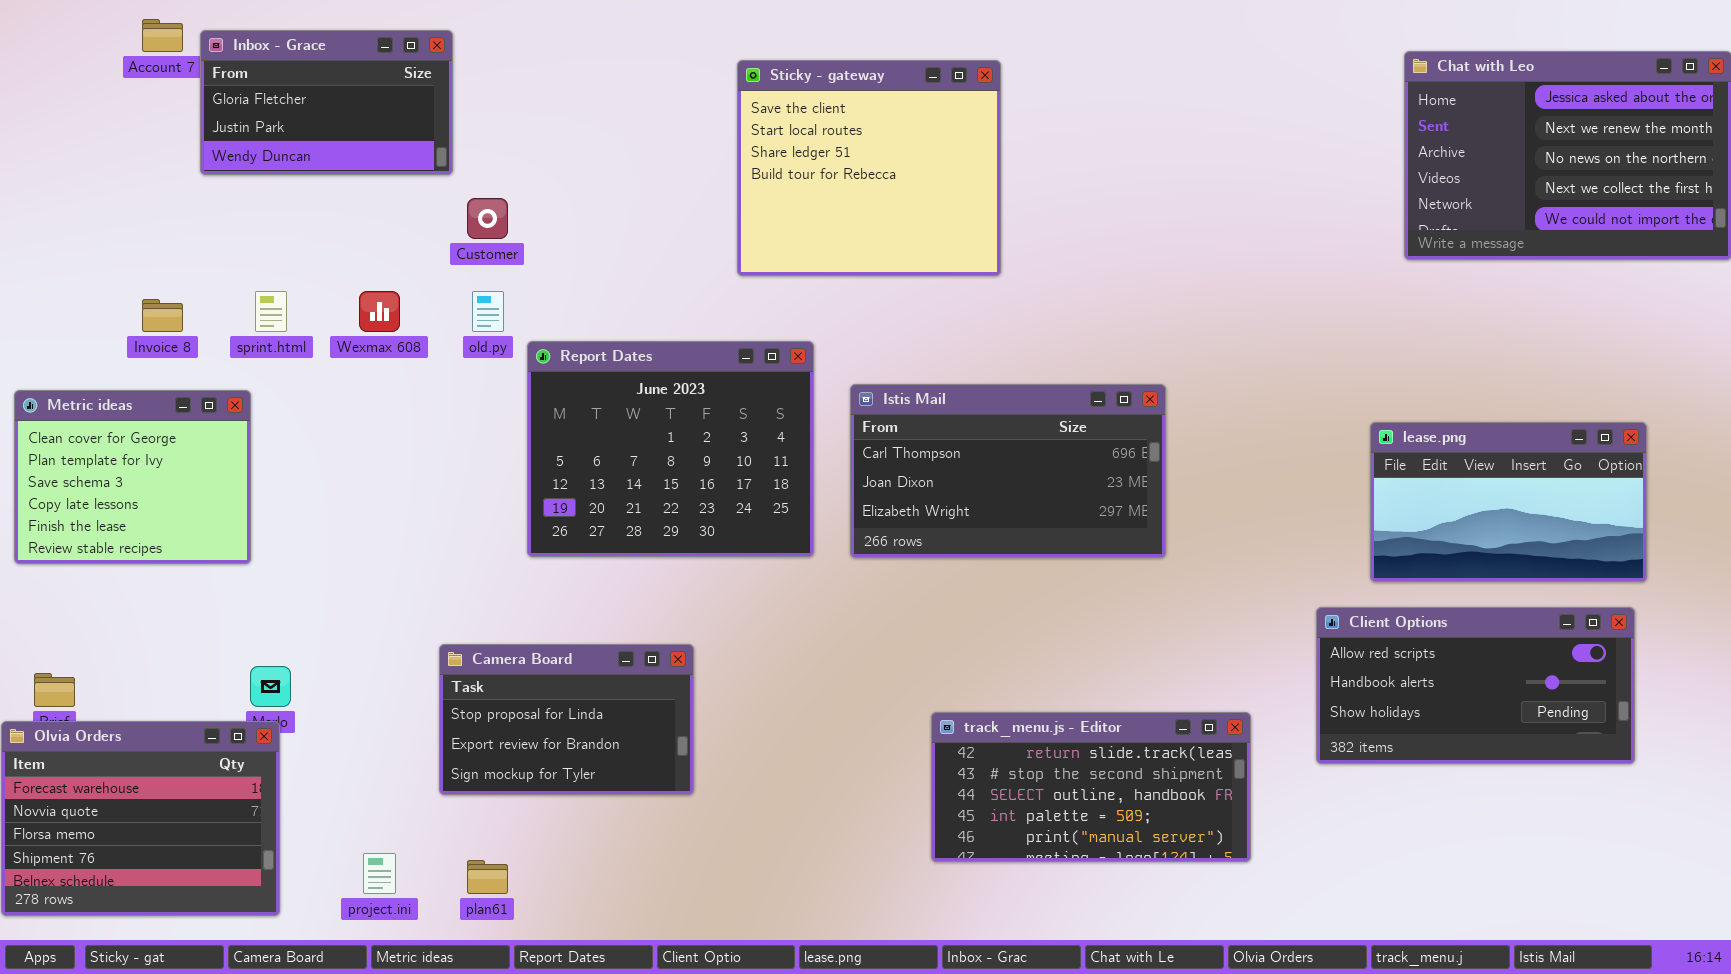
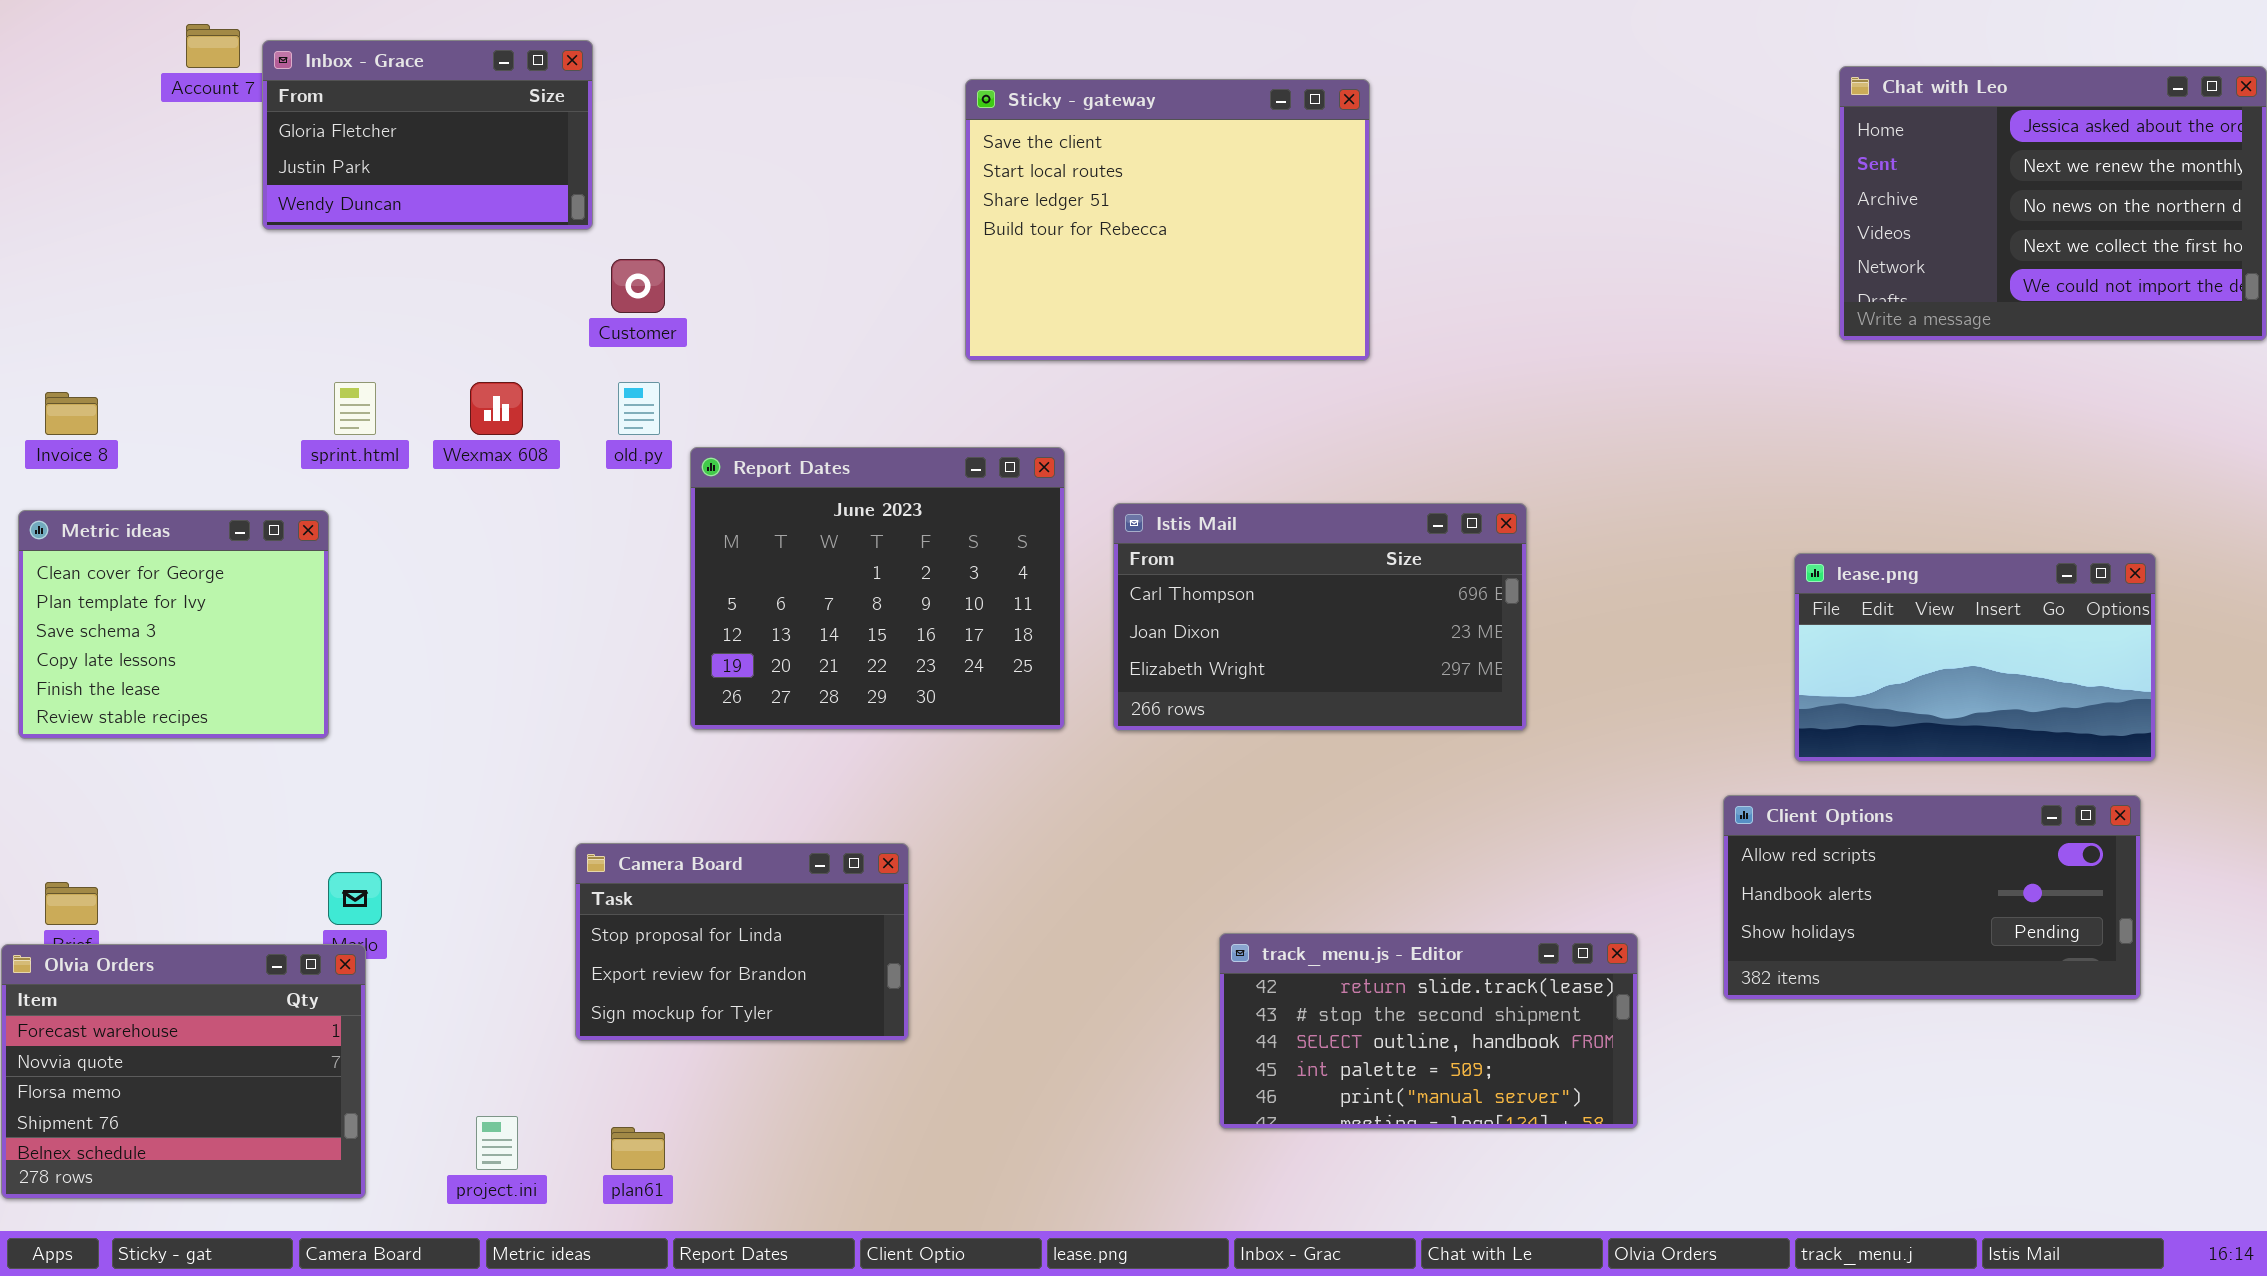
Sticky - gateway: [737,60,1001,276] -> [965,79,1370,361], resized
Invoice 8: [142,299,183,332] -> [45,392,98,435], moved

